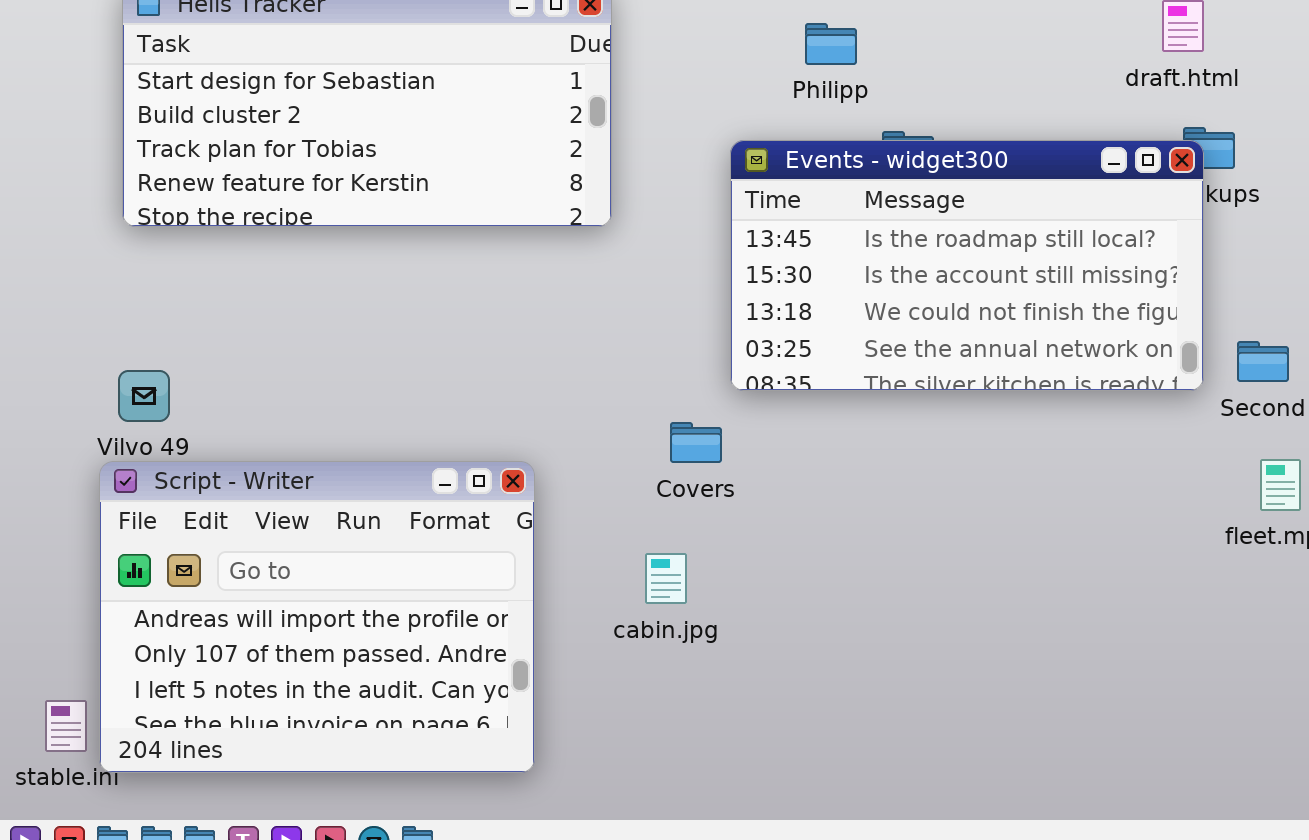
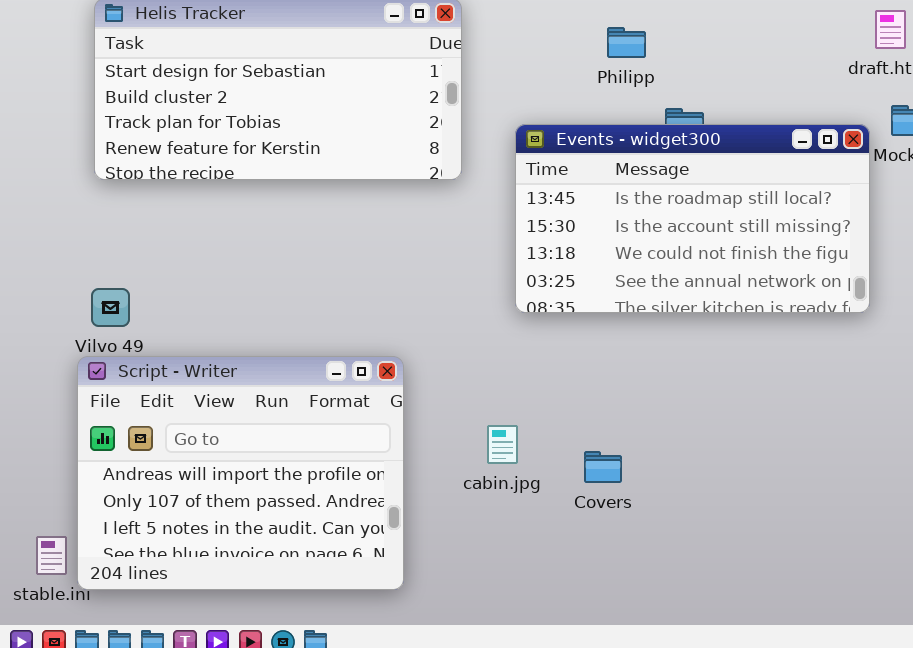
Events - widget300: [730,140,1204,391] -> [515,124,870,313], moved
Covers: [670,422,722,463] -> [584,451,622,483], moved

